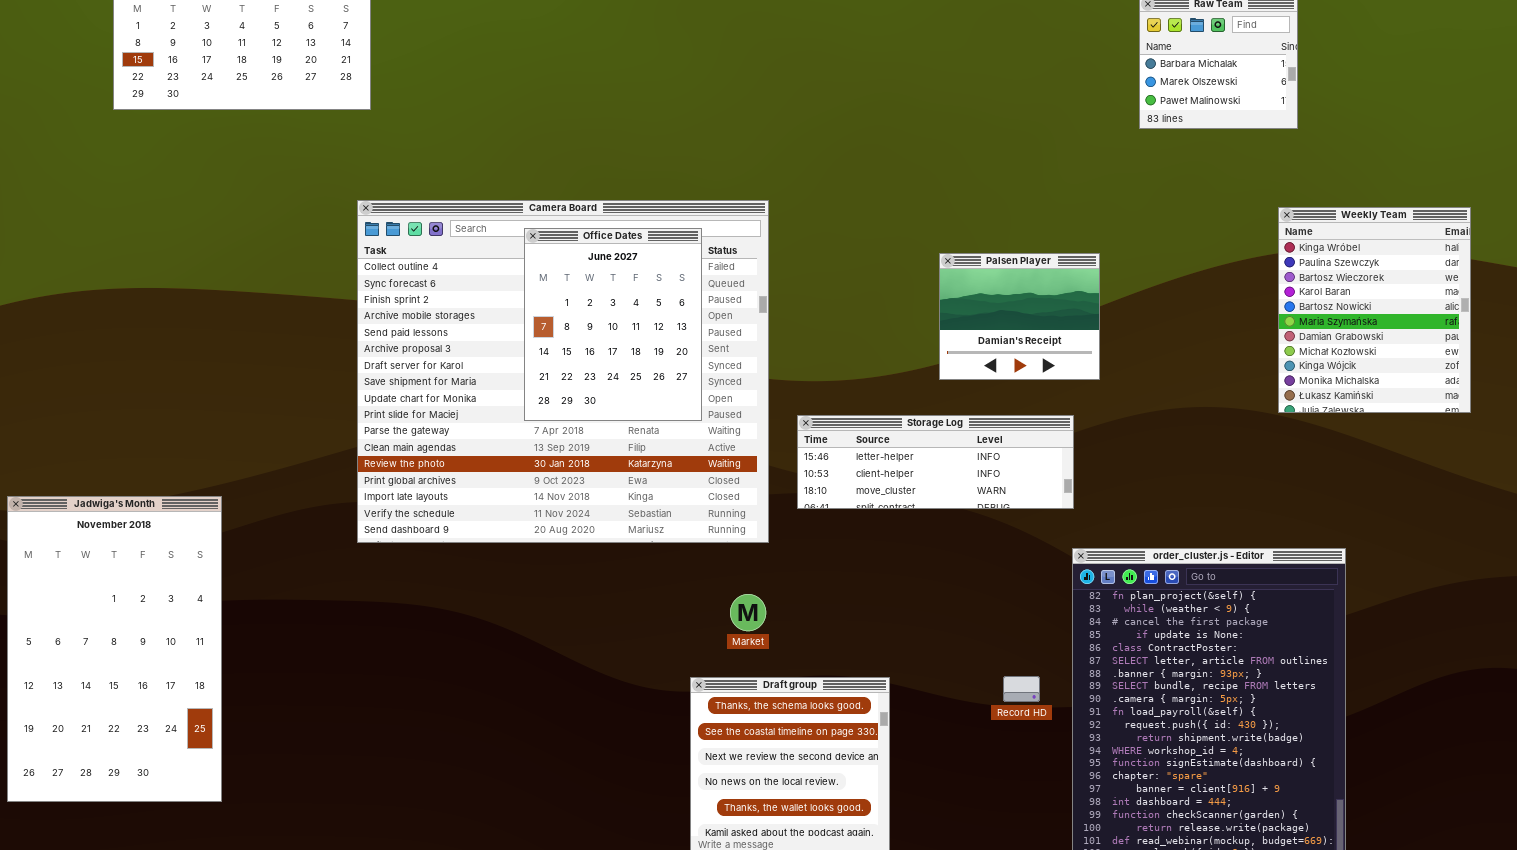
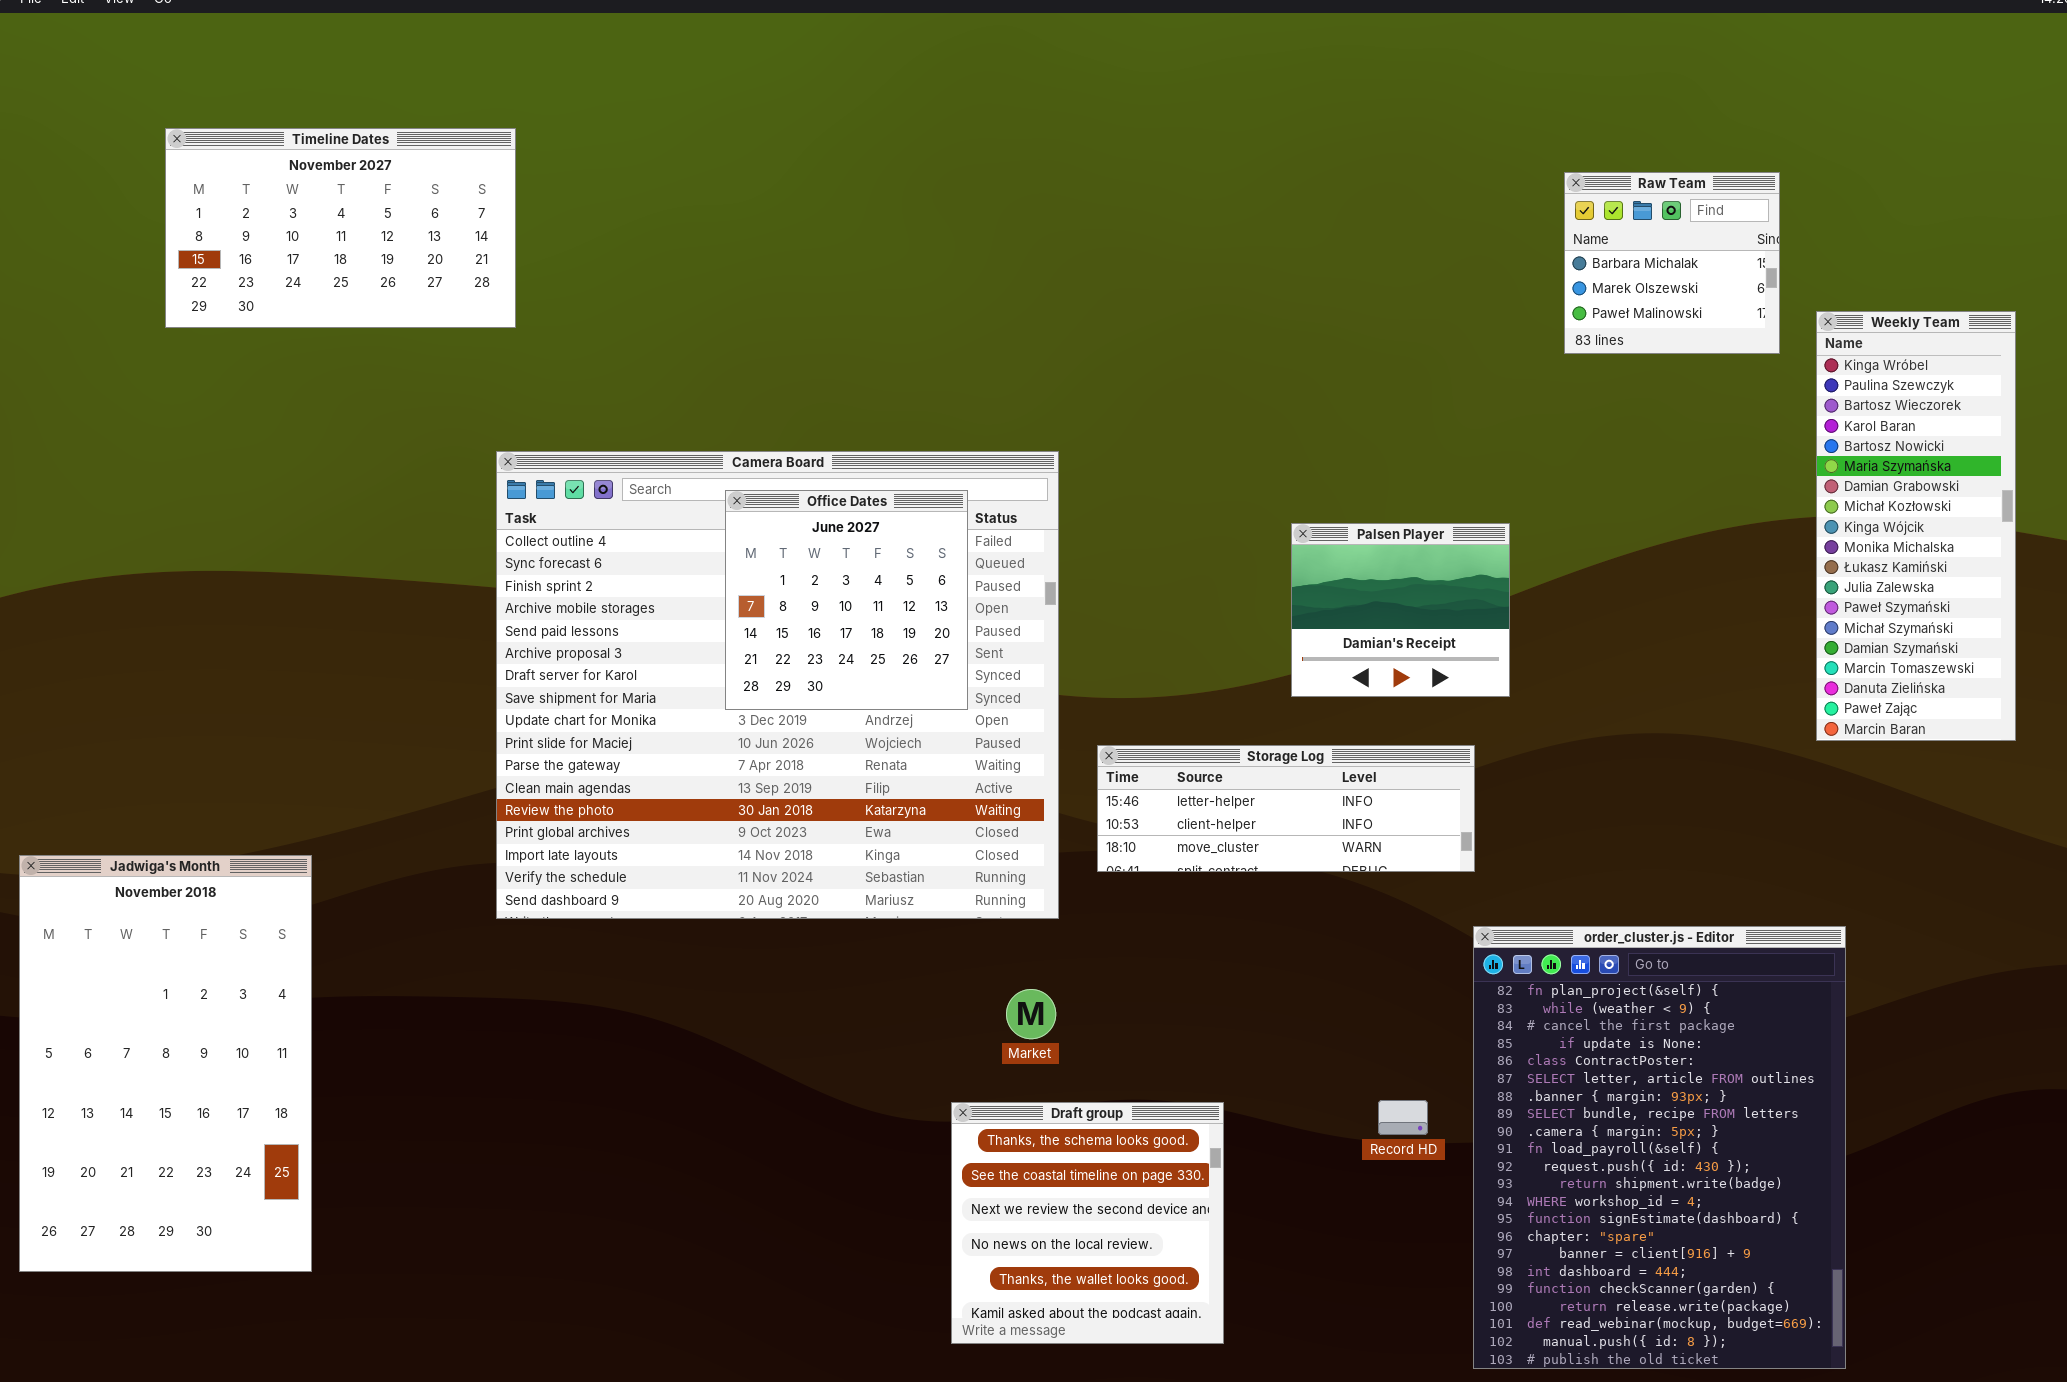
Weekly Team: [1278,207,1471,413] -> [1816,311,2016,741], resized
Office Dates: [524,228,702,421] -> [725,490,968,710], resized

